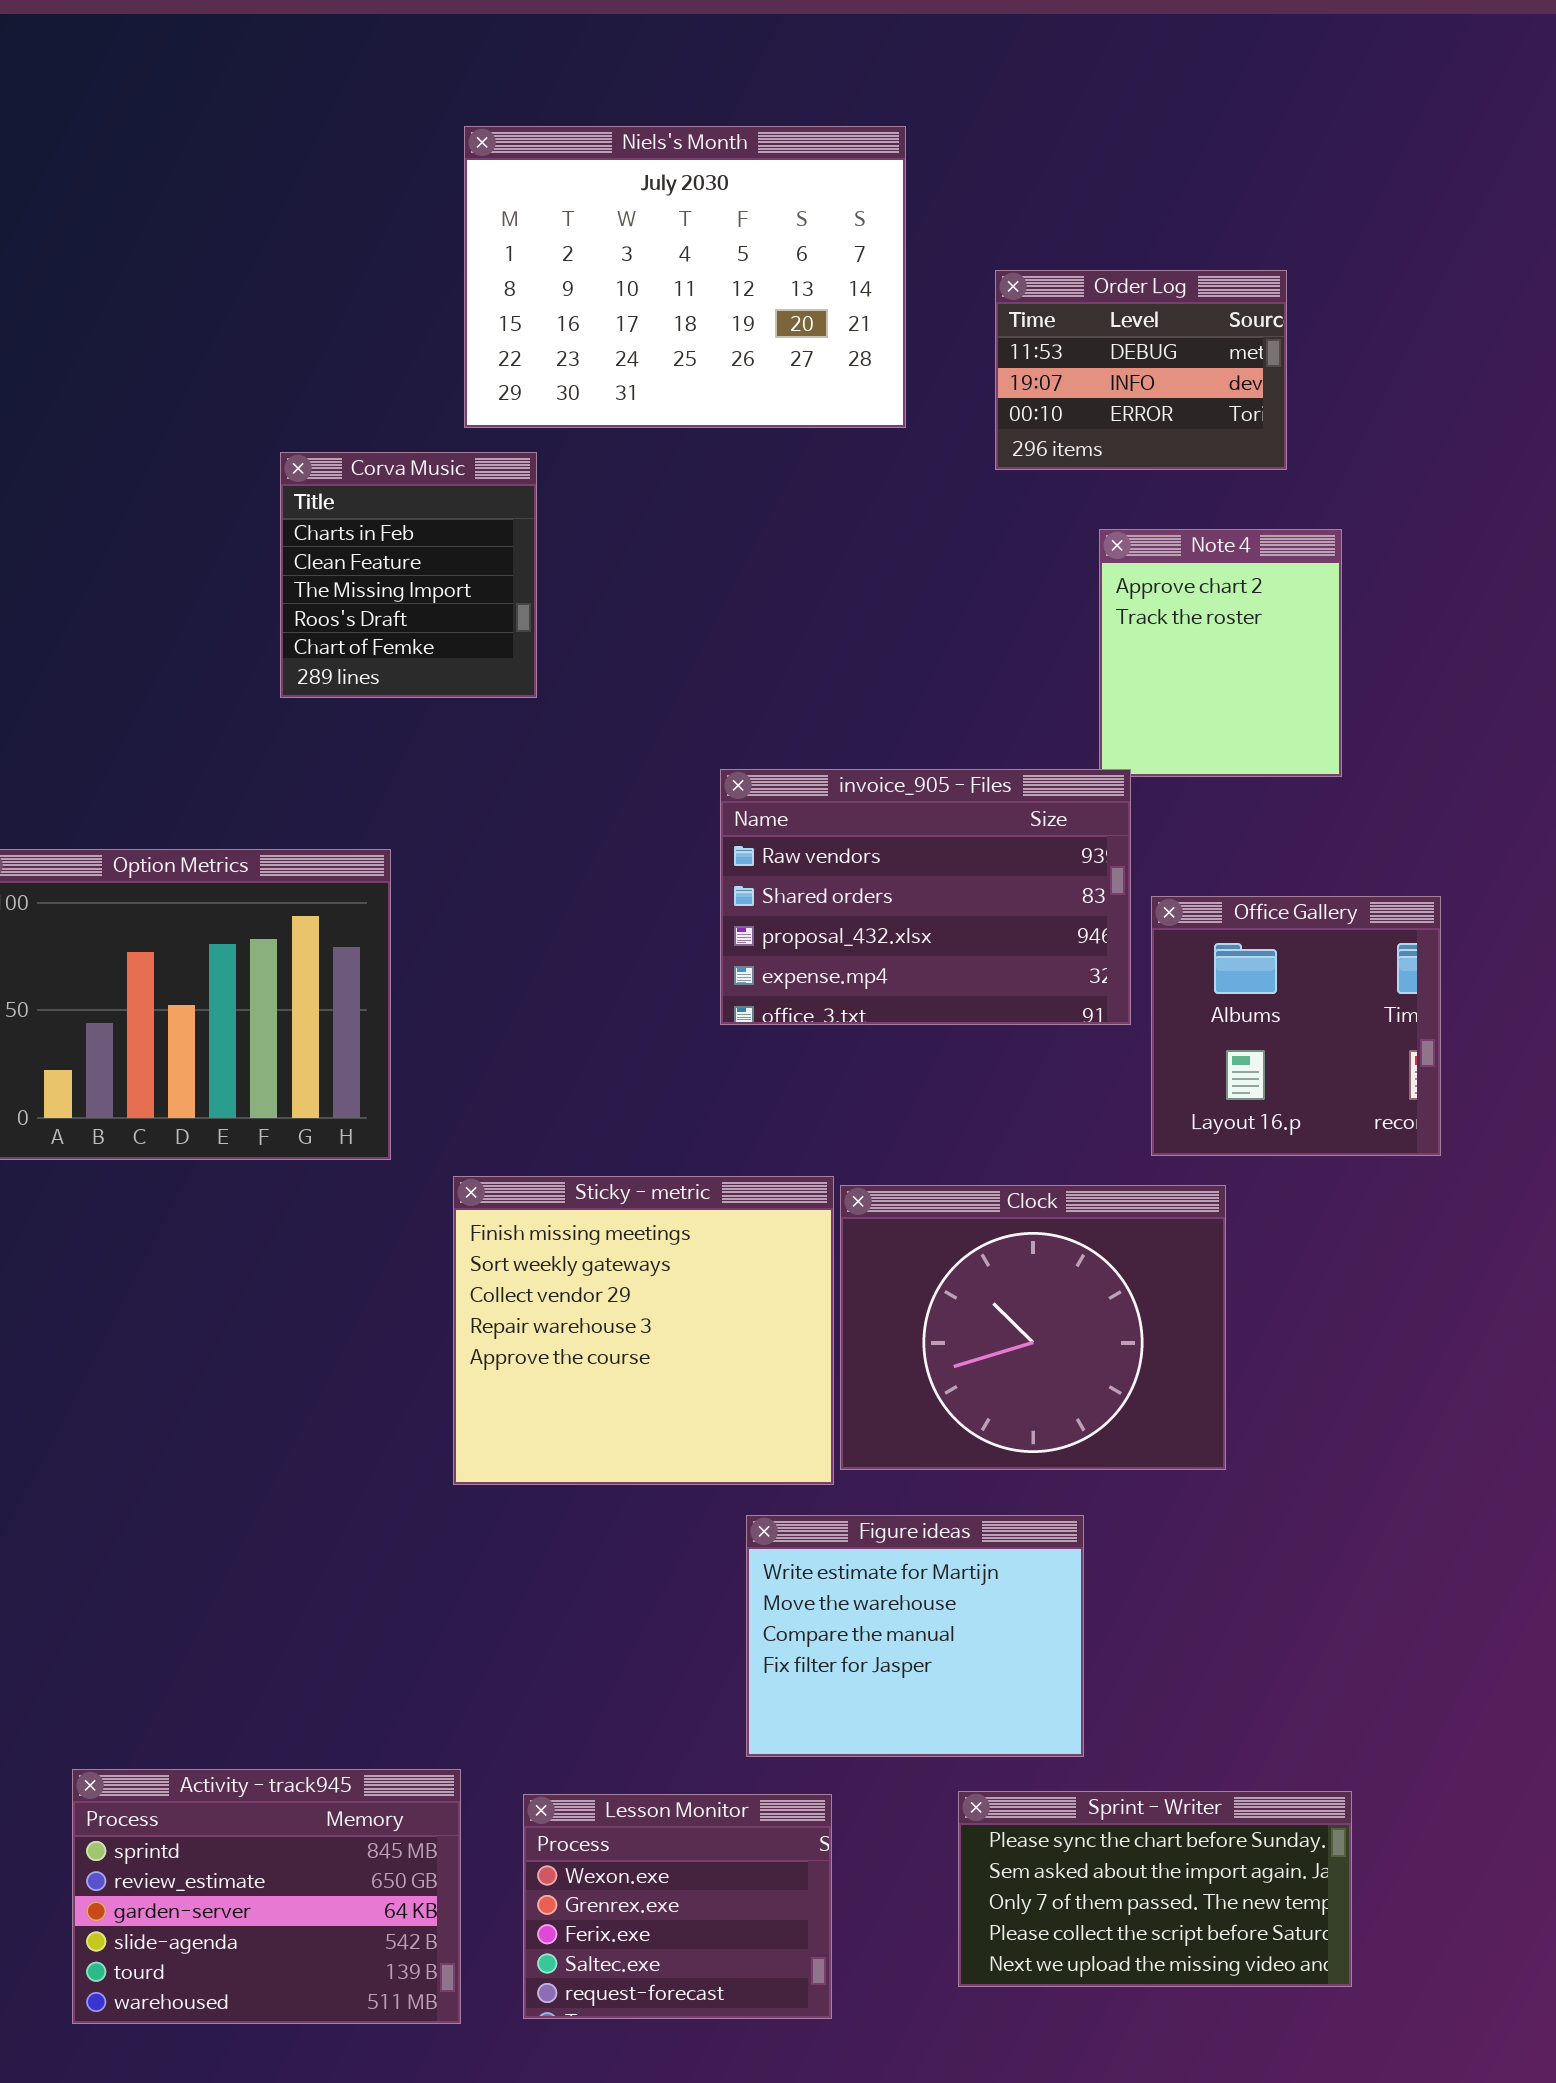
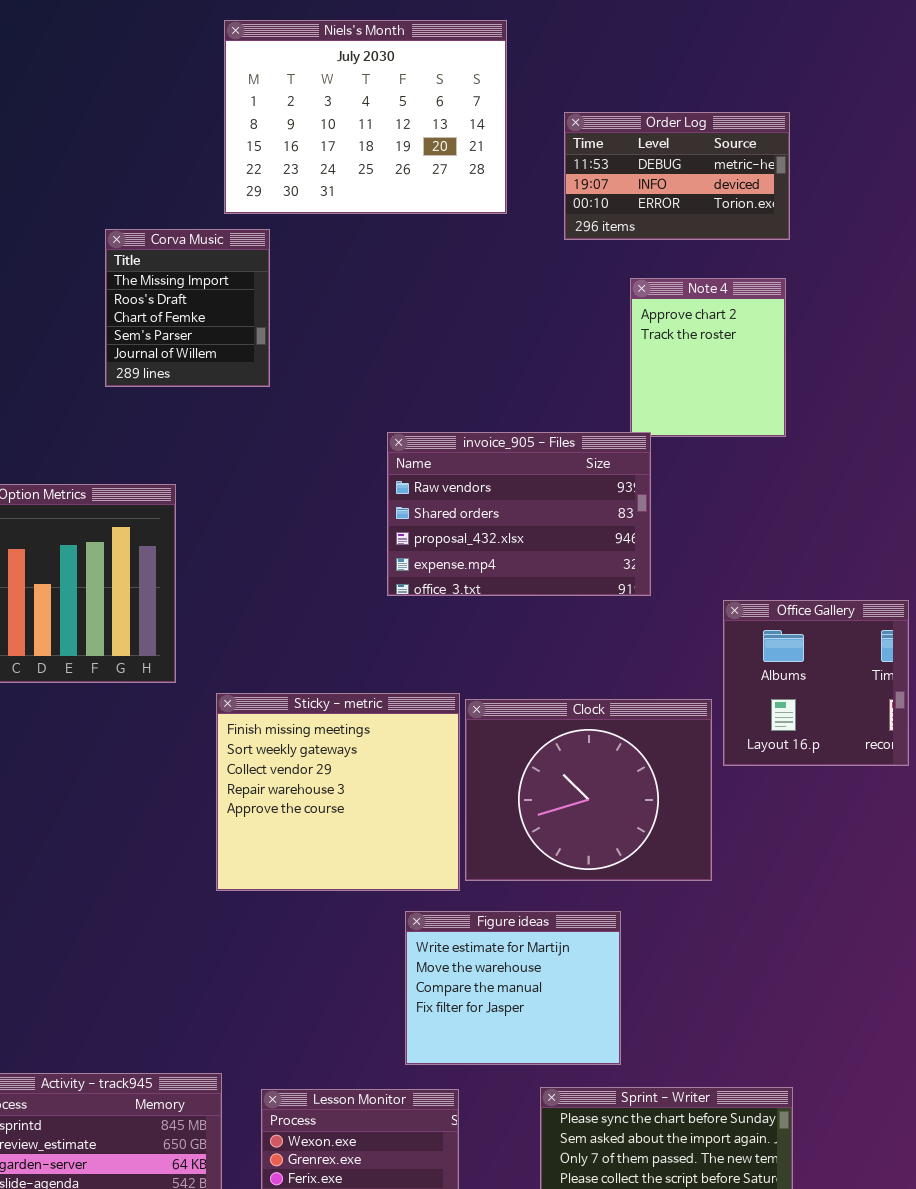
Order Log: [995,270,1287,470] -> [564,112,790,240], resized
Corva Music: [280,452,537,698] -> [105,229,270,387], scrolled down 2 rows
Office Gallery: [1151,896,1441,1156] -> [723,600,909,766], moved

